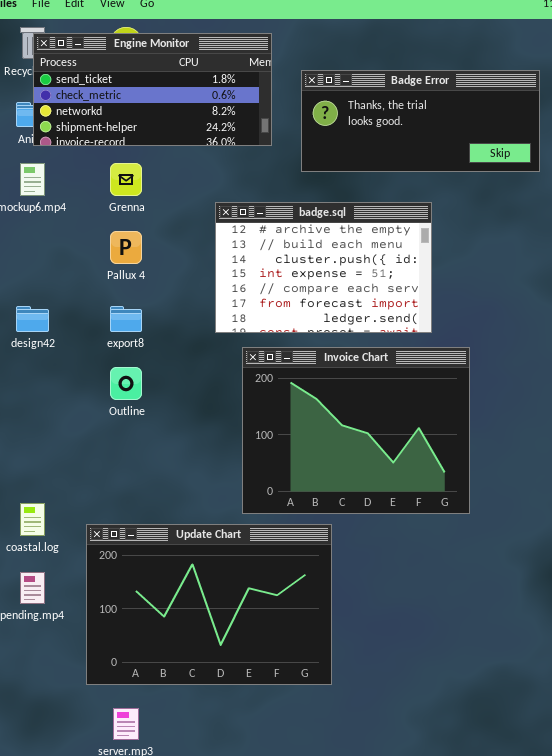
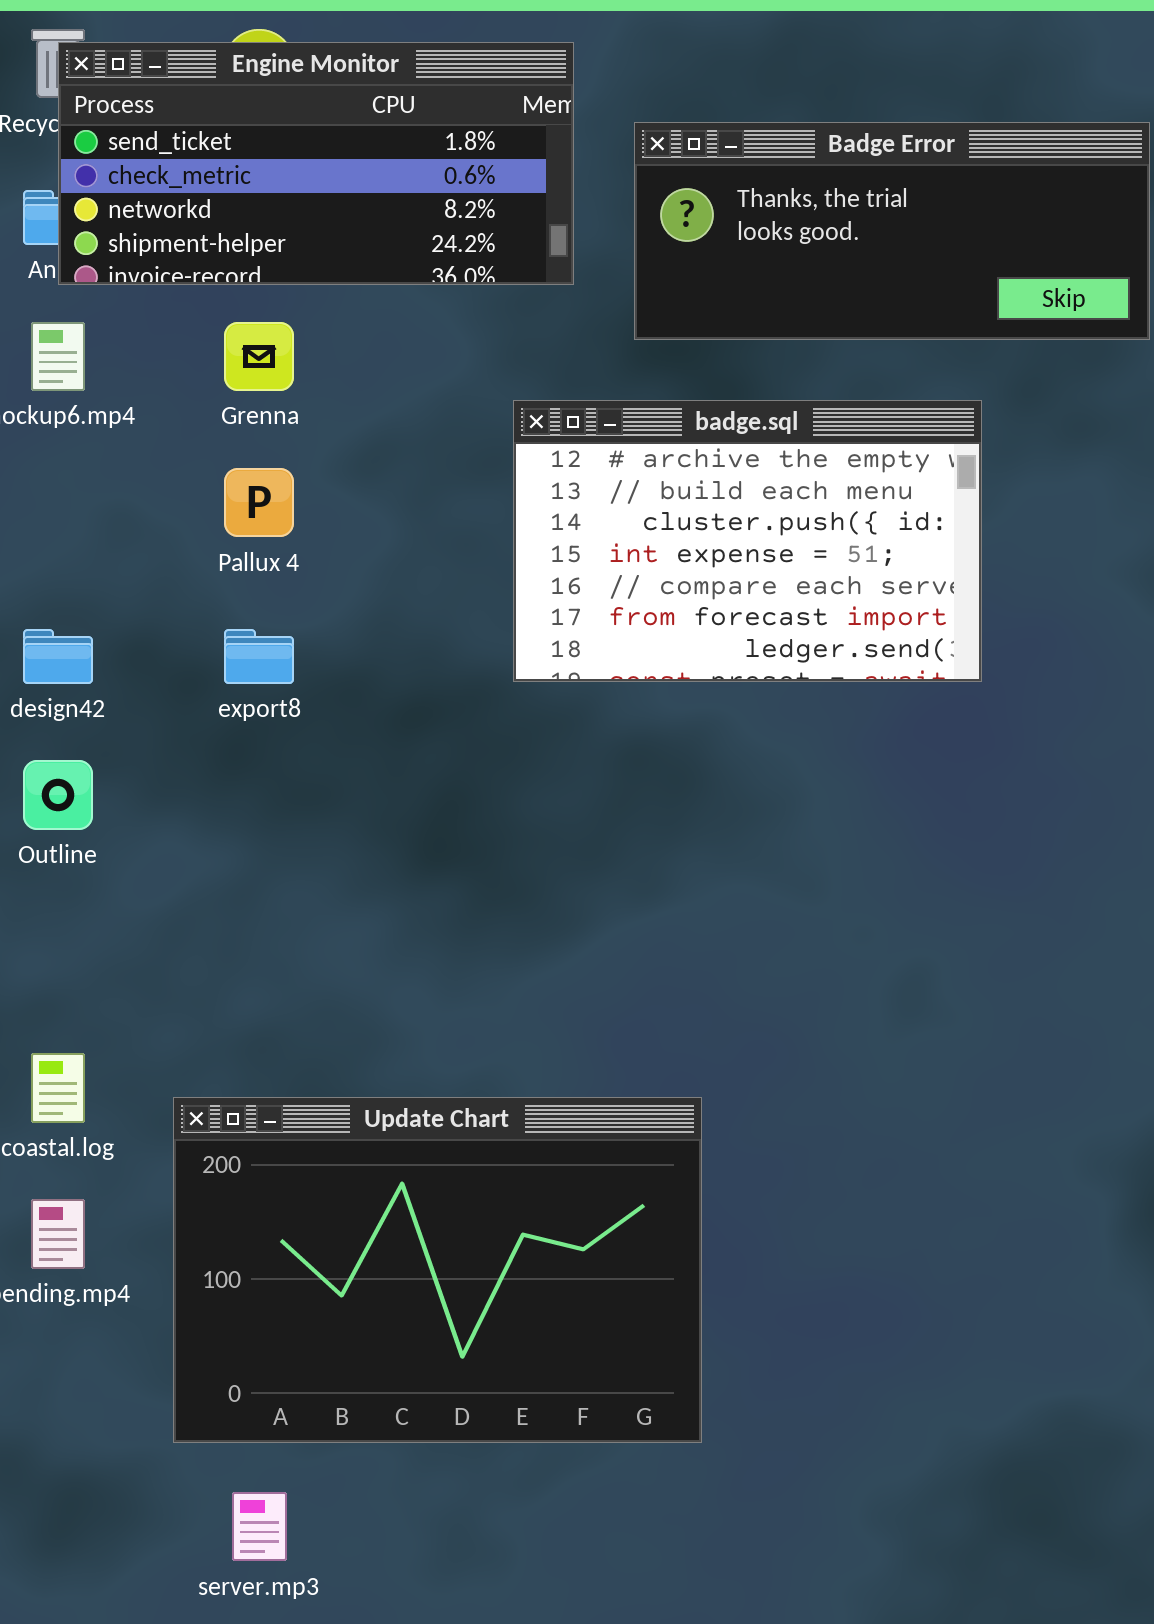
badge.sql: [215,202,432,333] -> [513,400,982,682], moved
Invoice Chart: [242,347,470,514] -> none, closed
Outline: [110,367,142,400] -> [23,760,93,830], moved

